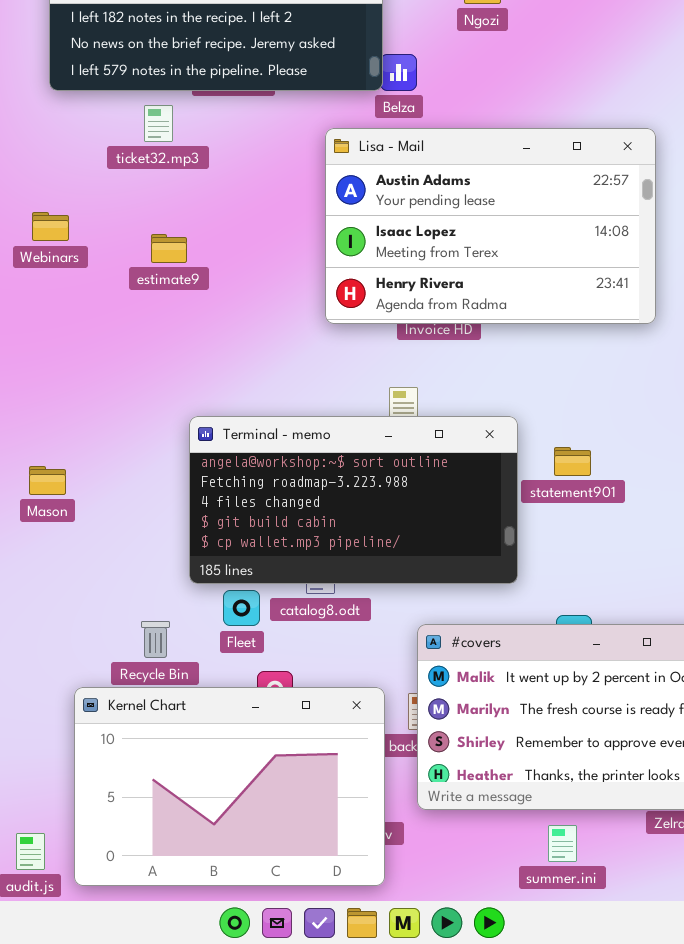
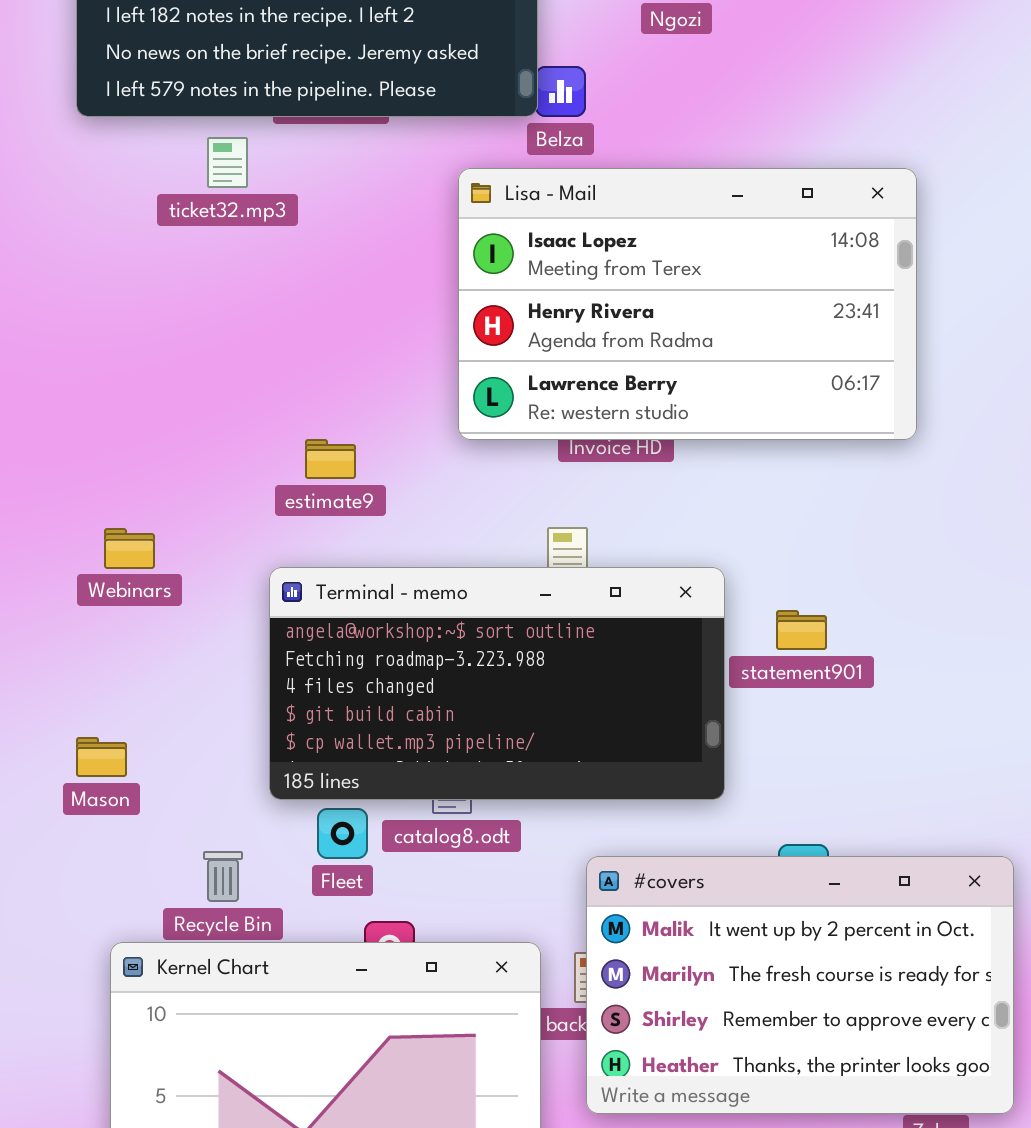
Lisa - Mail: [325,128,656,324] -> [458,168,917,440], scrolled down 1 row
Webinars: [32,212,69,241] -> [104,528,155,569], moved
estimate9: [151,234,187,263] -> [305,439,356,479], moved
Mason: [29,466,66,495] -> [76,737,127,777], moved

